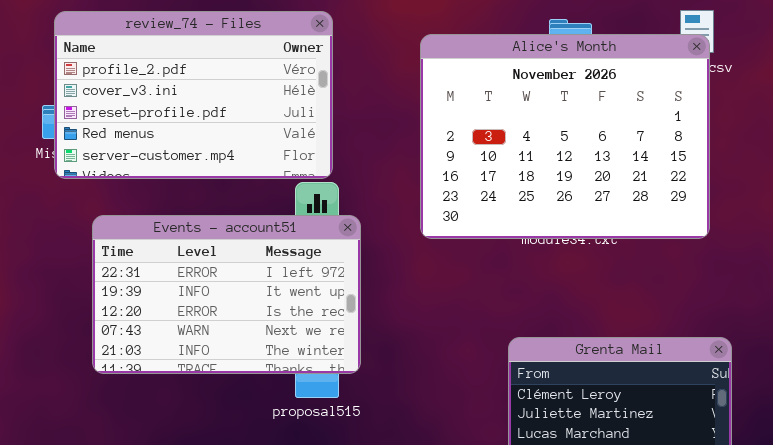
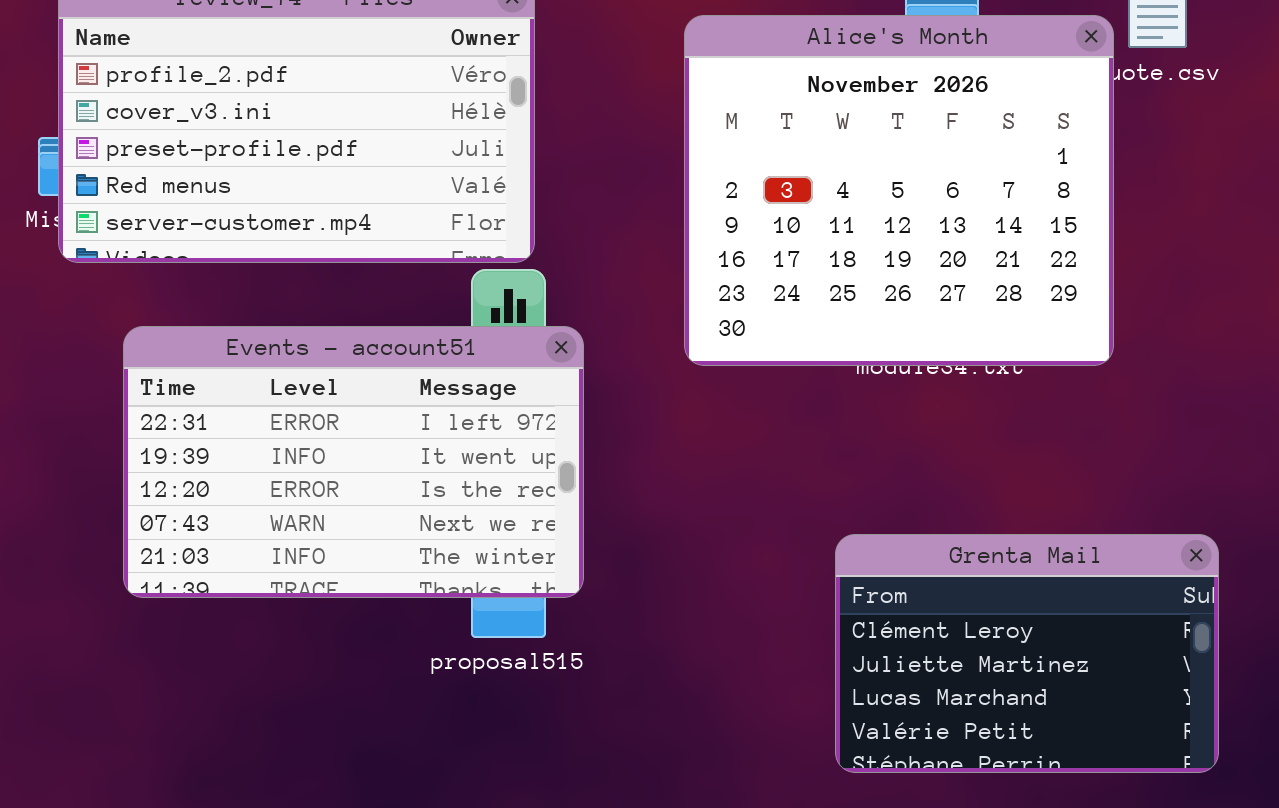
Alice's Month: [420,34,710,239] -> [684,15,1114,366], resized

